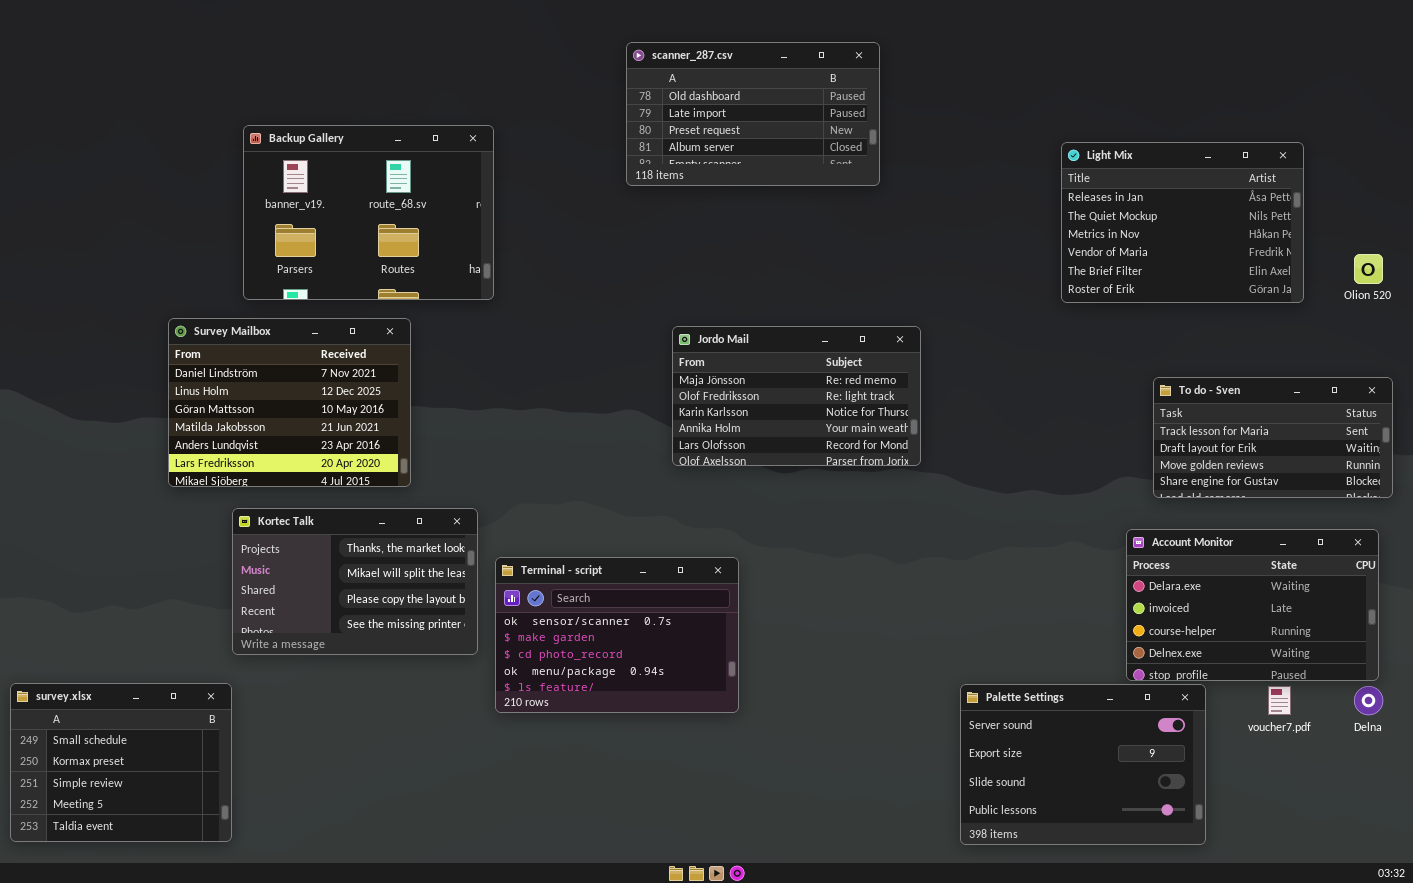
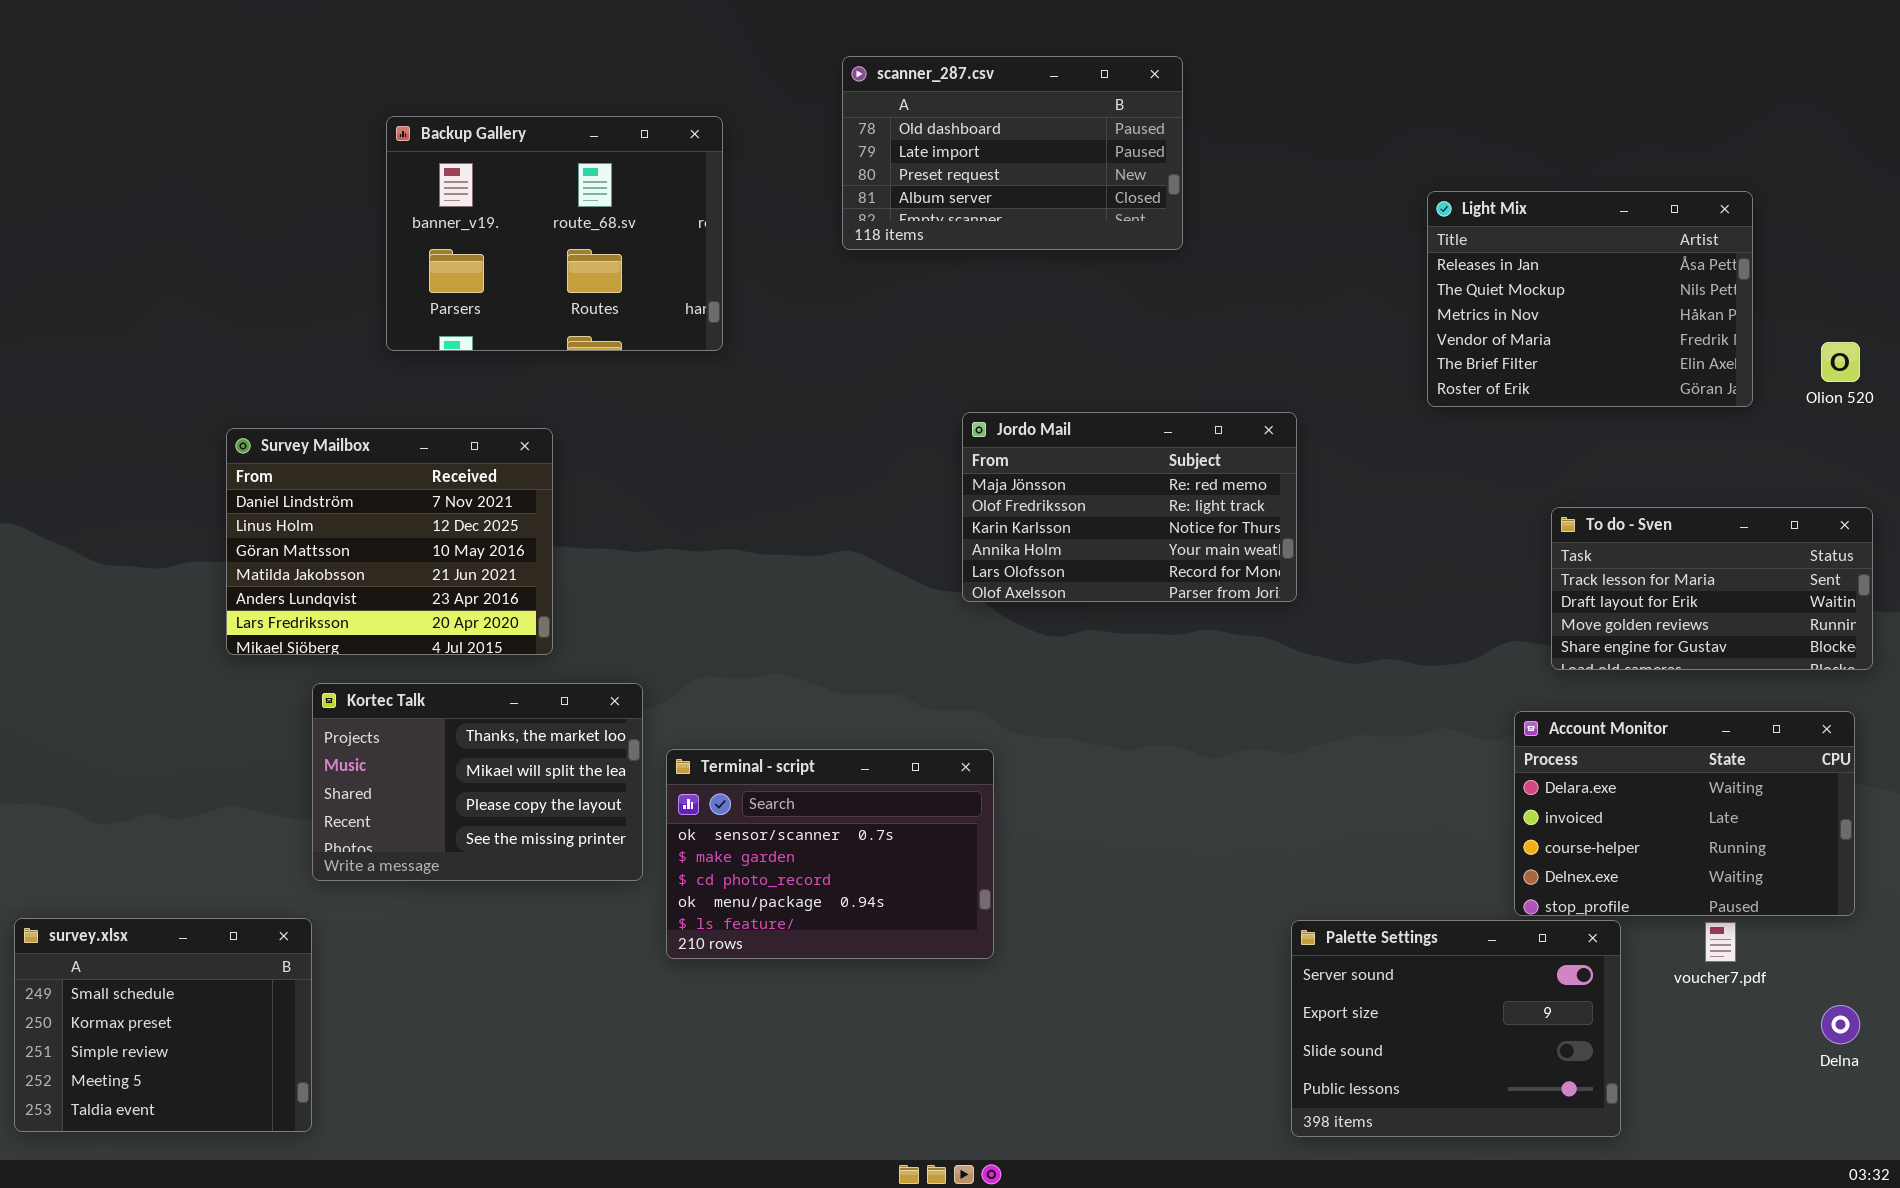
Backup Gallery: [243,125,494,300] -> [386,116,723,351], moved
Jordo Mail: [672,326,921,466] -> [962,412,1297,602], moved
Delna: [1354,686,1383,715] -> [1821,1005,1860,1044], moved

